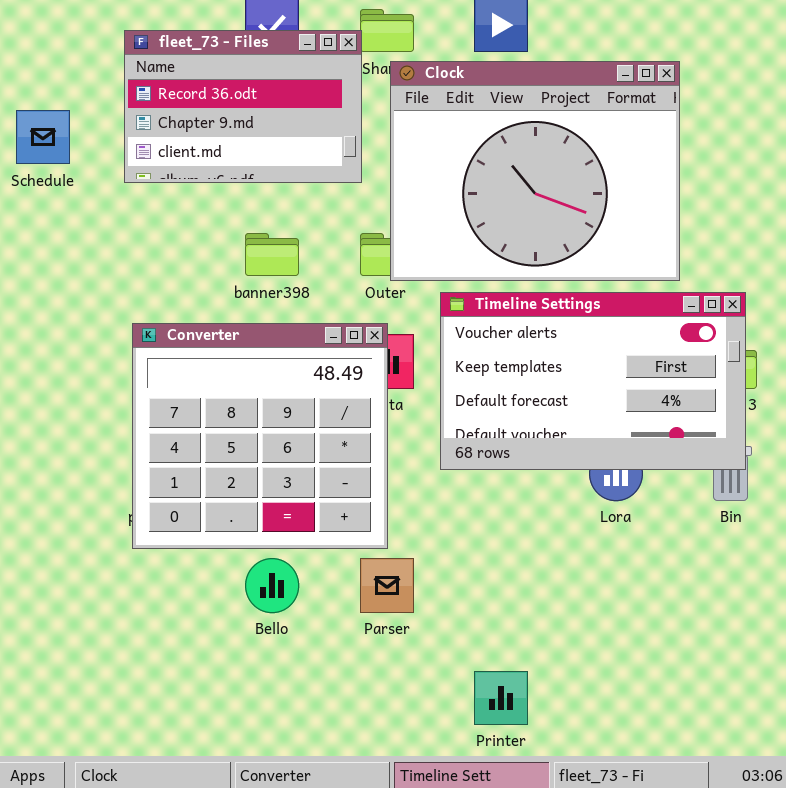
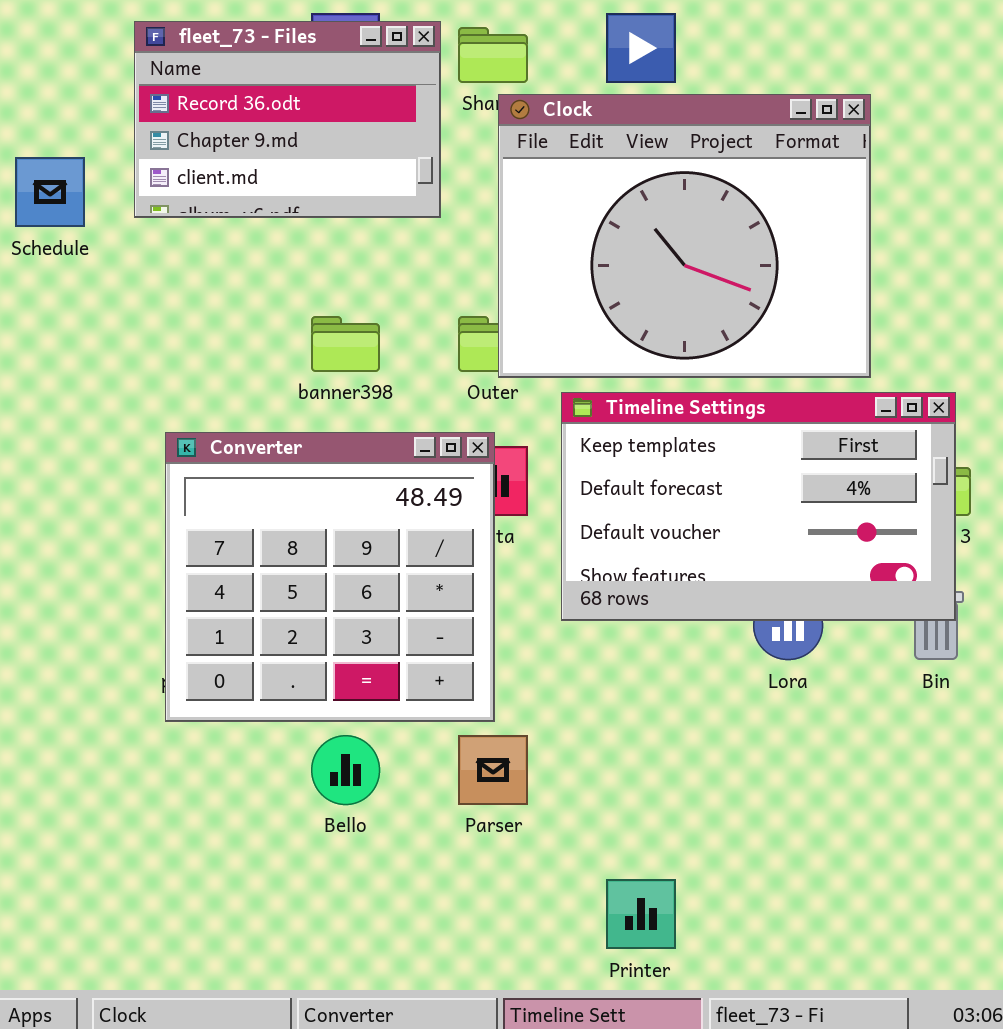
fleet_73 - Files: [124,30,362,183] -> [134,21,441,218], moved
Timeline Settings: [440,292,746,470] -> [561,392,956,621], scrolled down 1 row

